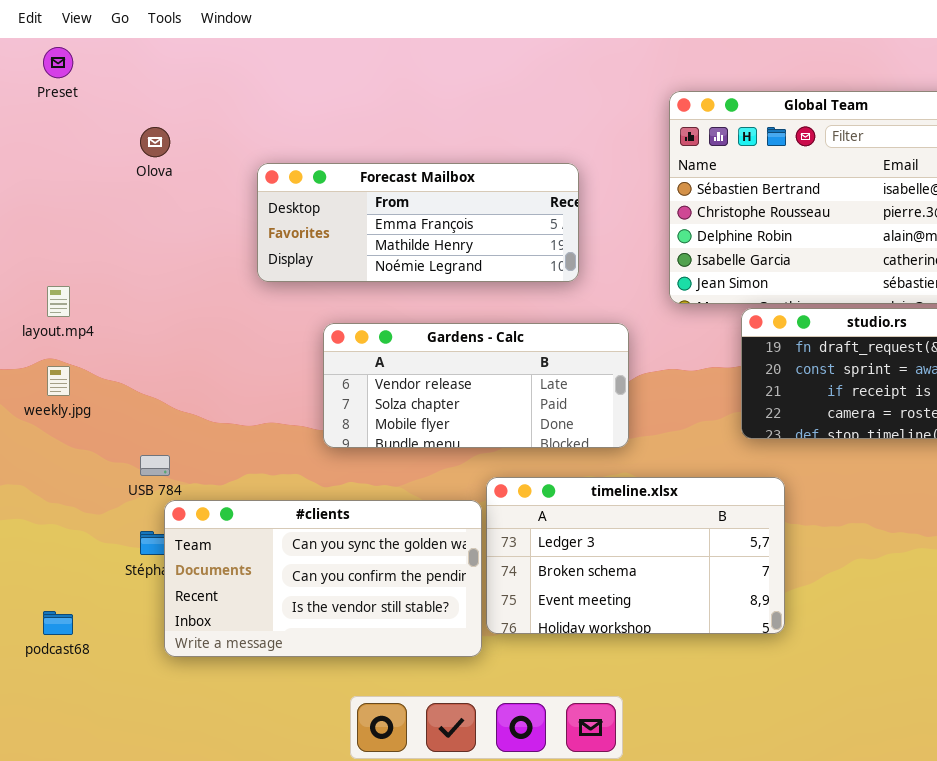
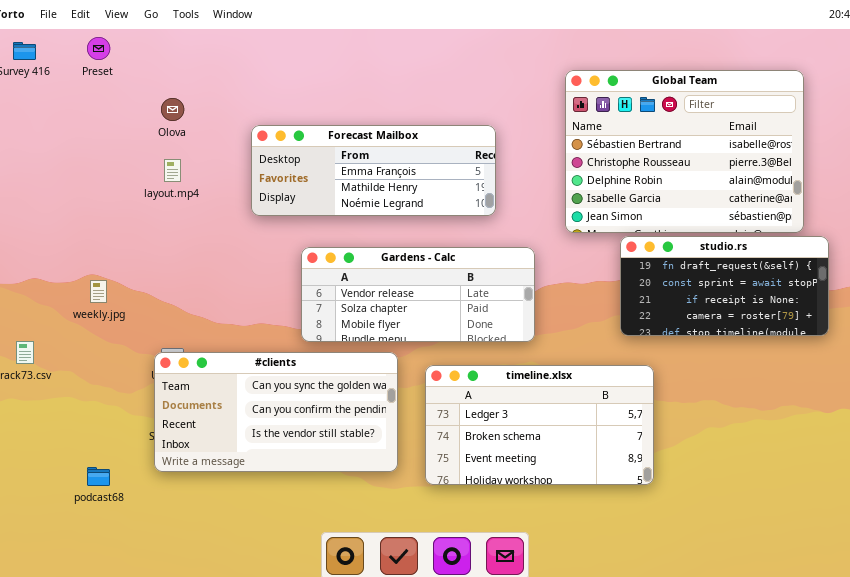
layout.mp4: [47,286,70,317] -> [164,159,181,182], moved
#clients: [164,500,482,657] -> [154,352,398,472], moved

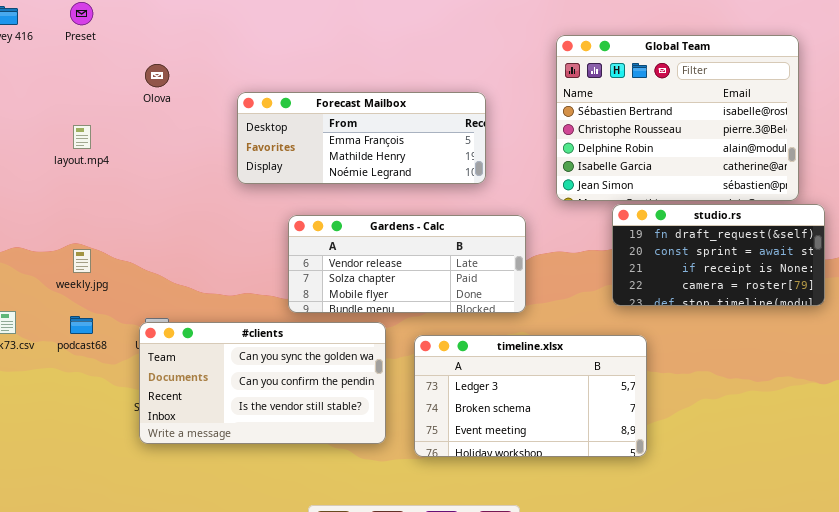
layout.mp4: [164,159,181,182] -> [73,125,91,149], moved
podcast68: [87,467,110,486] -> [70,316,93,334], moved

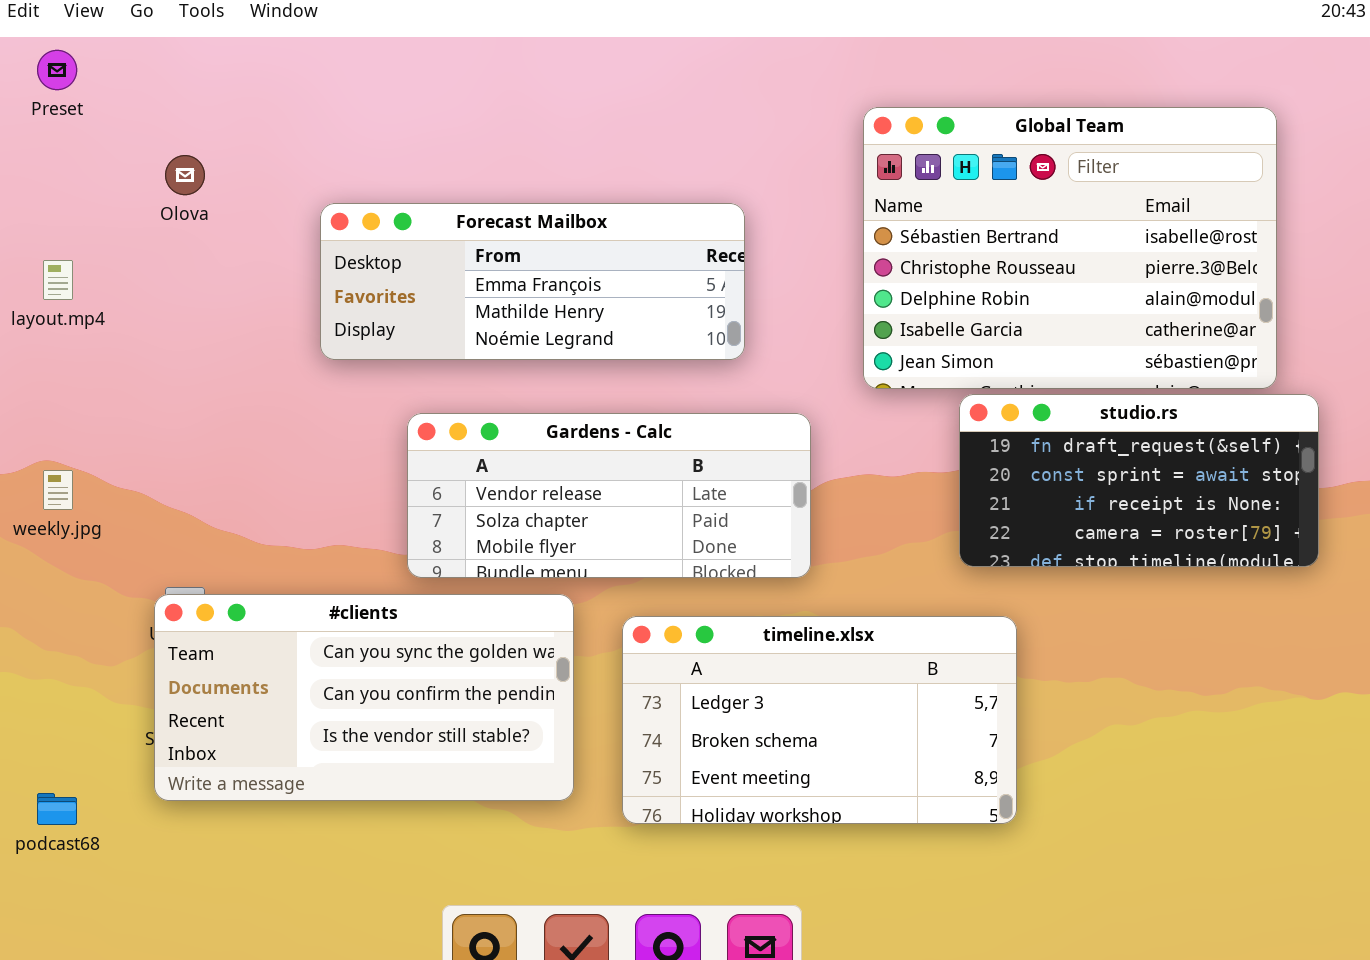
podcast68: [70,316,93,334] -> [37,793,77,825], moved

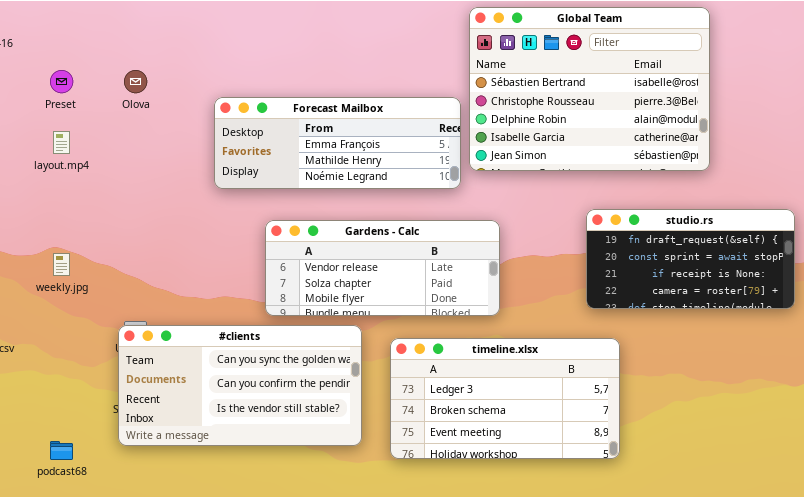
Preset: [37,50,77,90] -> [50,70,73,93], moved
Global Team: [863,107,1277,389] -> [469,7,710,171], moved

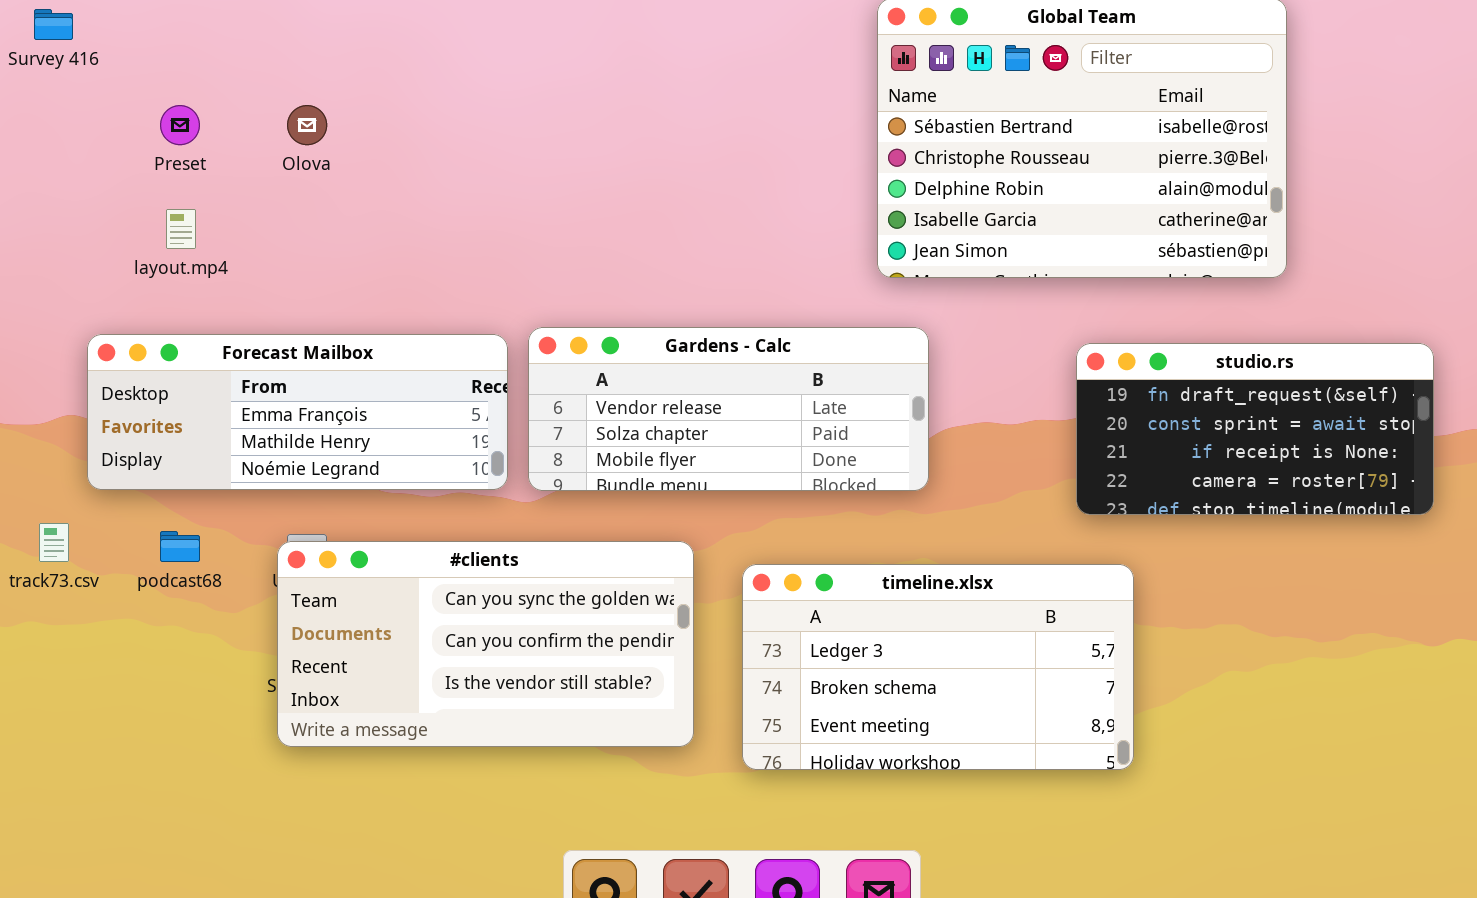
Forecast Mailbox: [214,97,461,189] -> [87,334,508,490], moved
Gardens - Calc: [265,220,500,316] -> [528,327,929,491], moved
podcast68: [50,441,73,460] -> [160,531,200,562], moved

